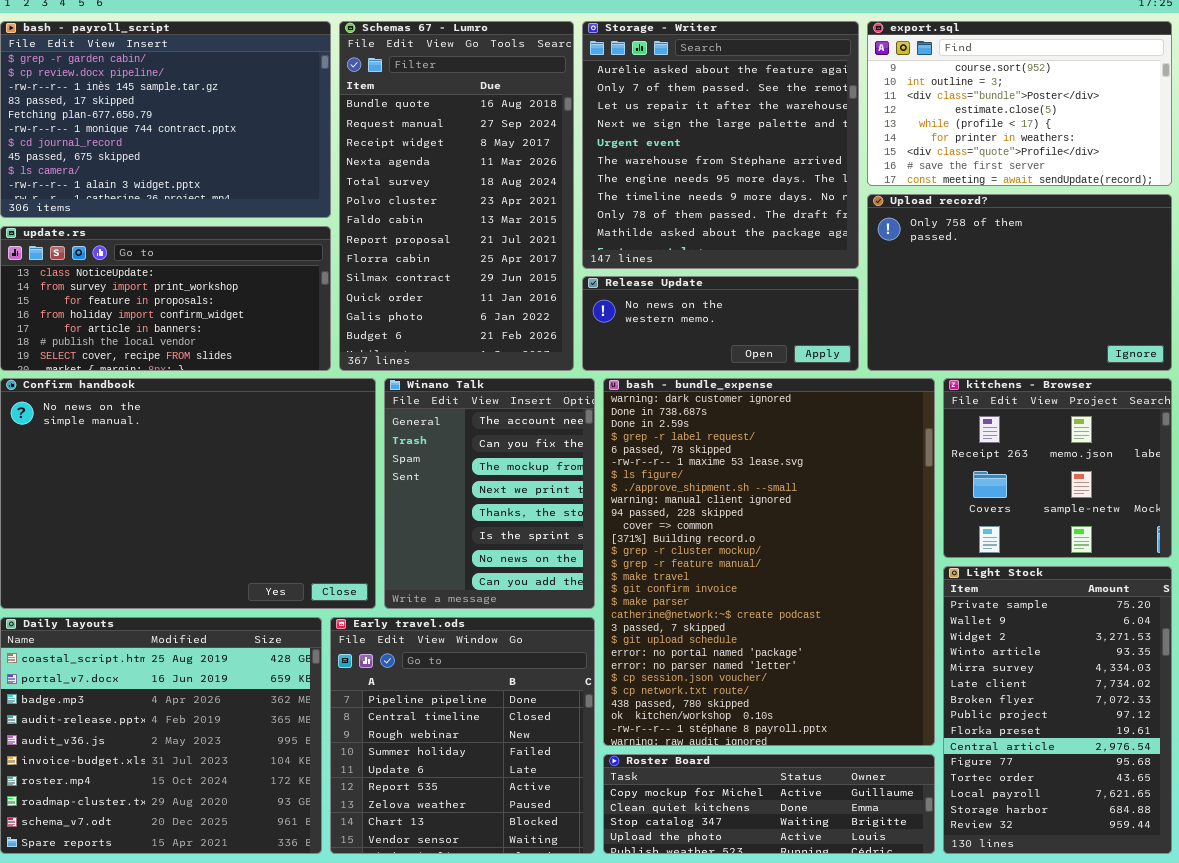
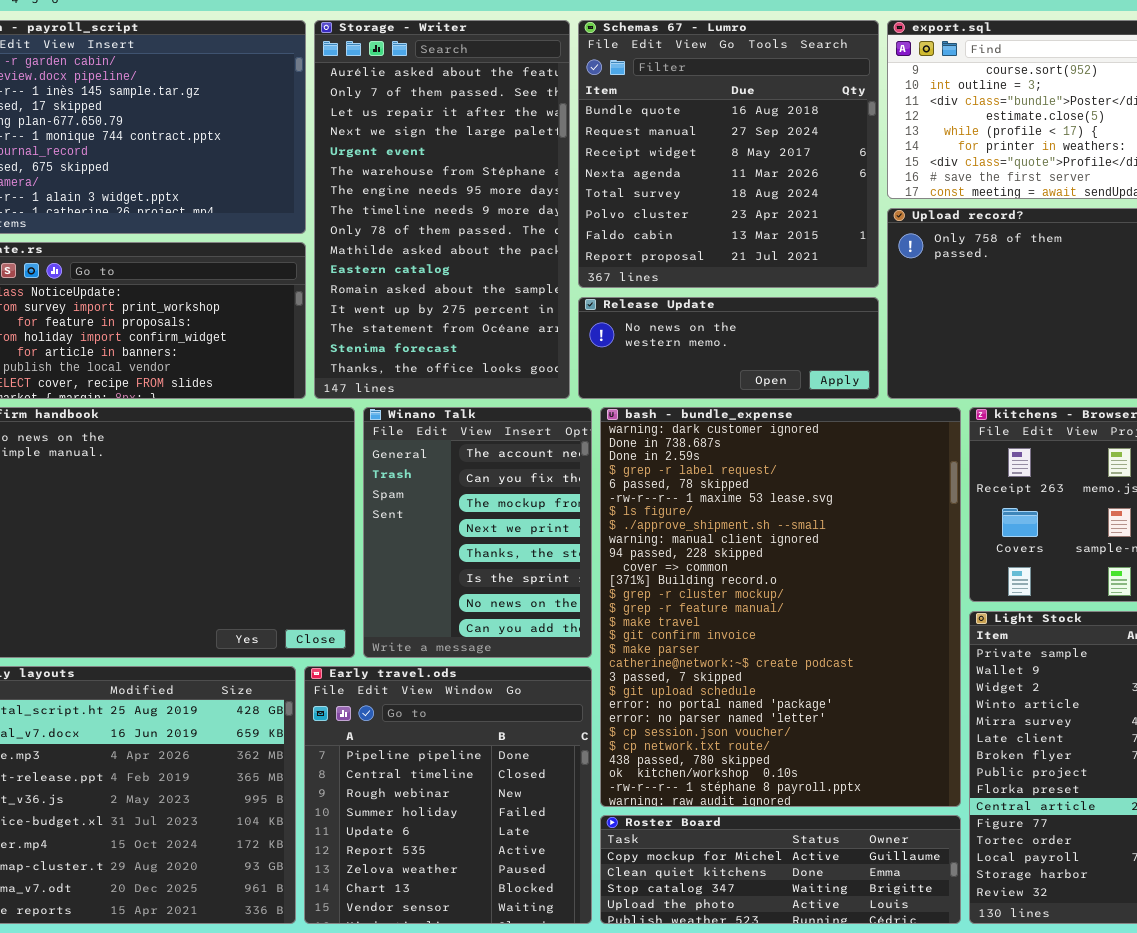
Schemas 67 - Lumro: [339,21,574,371] -> [578,20,879,288], moved, resized
Storage - Writer: [582,21,859,269] -> [314,20,570,399], moved, resized

